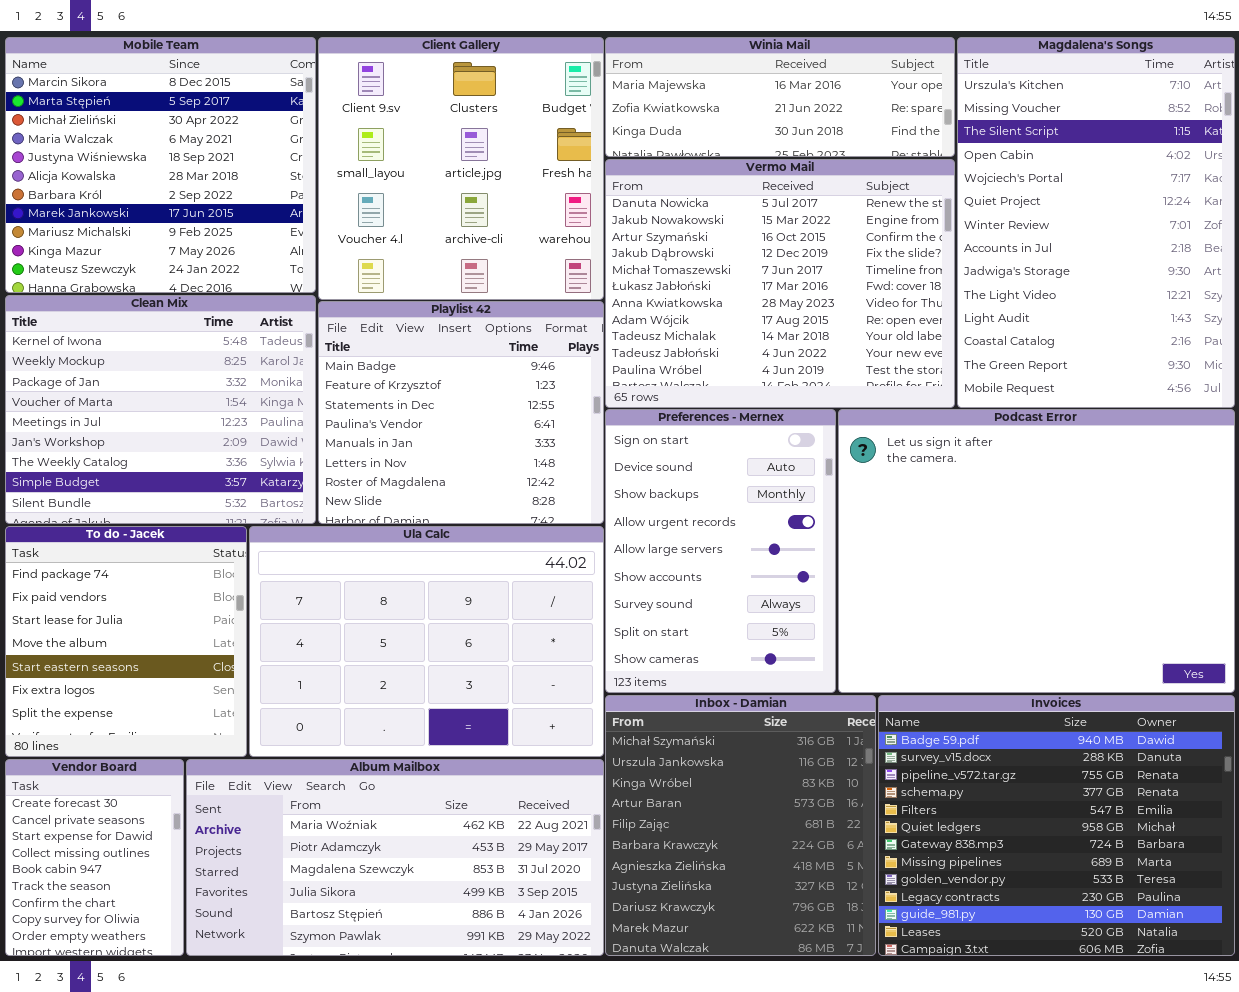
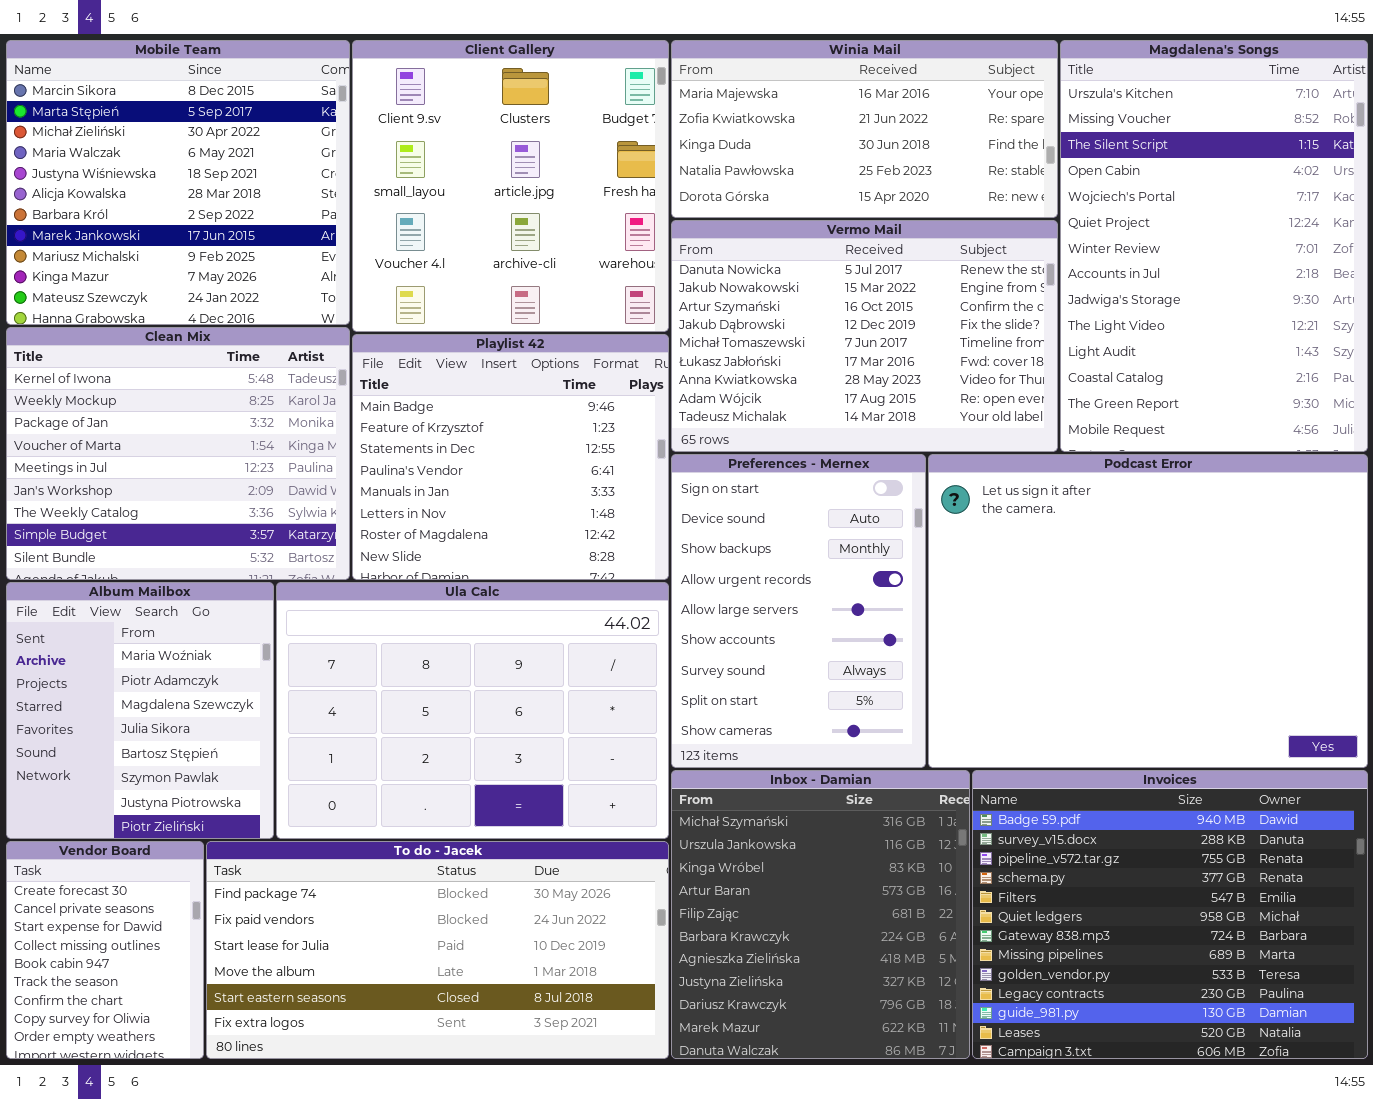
Winia Mail: [605,37,955,157] -> [671,40,1058,218], resized
Vermo Mail: [605,159,955,408] -> [671,220,1058,452], resized
To do - Jacek: [5,526,247,757] -> [206,841,669,1059], moved, resized
Album Mailbox: [186,759,604,956] -> [6,582,274,839], moved, resized

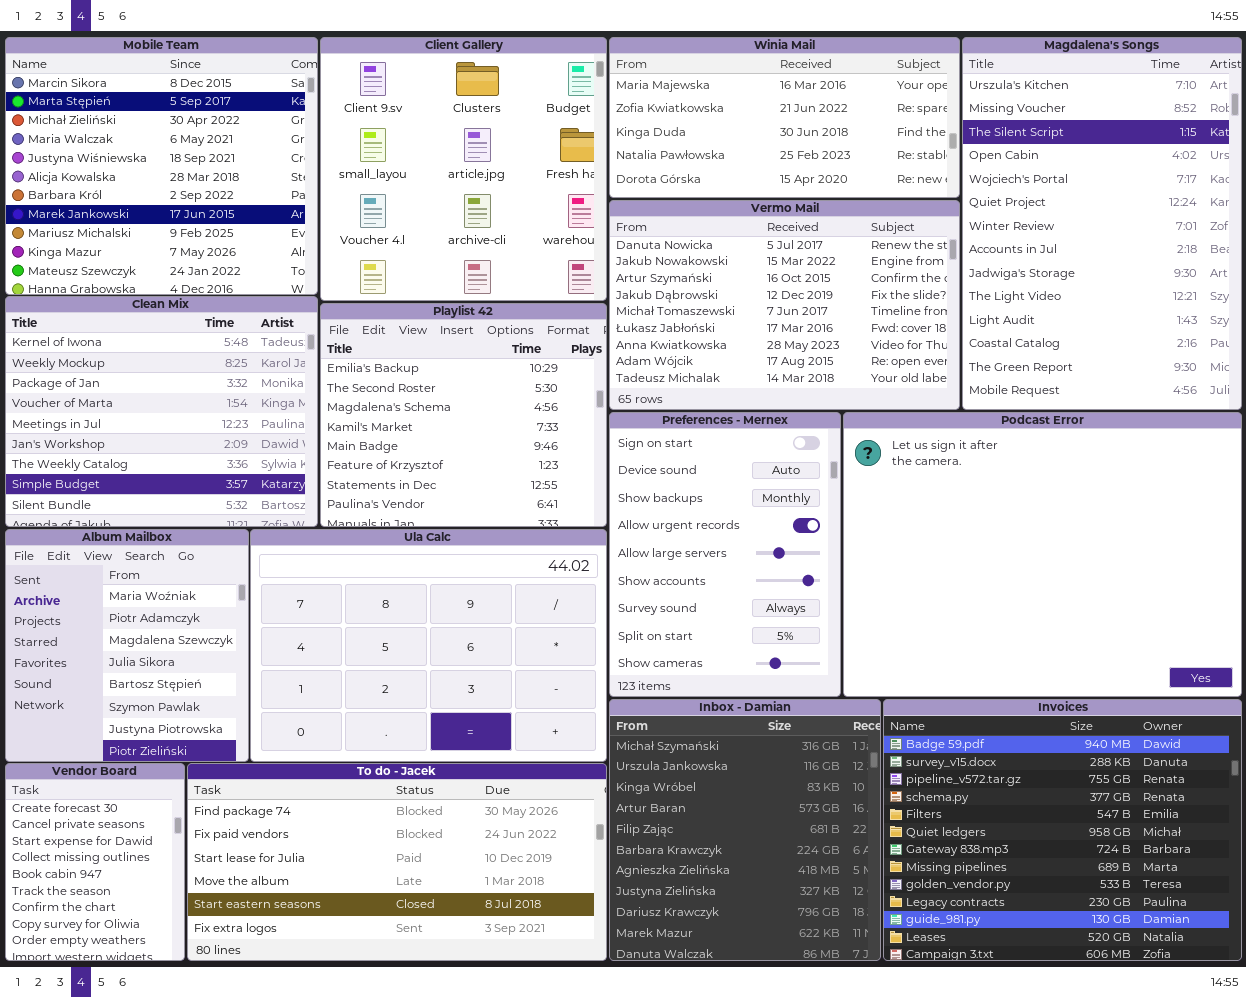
Playlist 42: [352,334,669,580] -> [320,303,607,527], scrolled up 4 rows

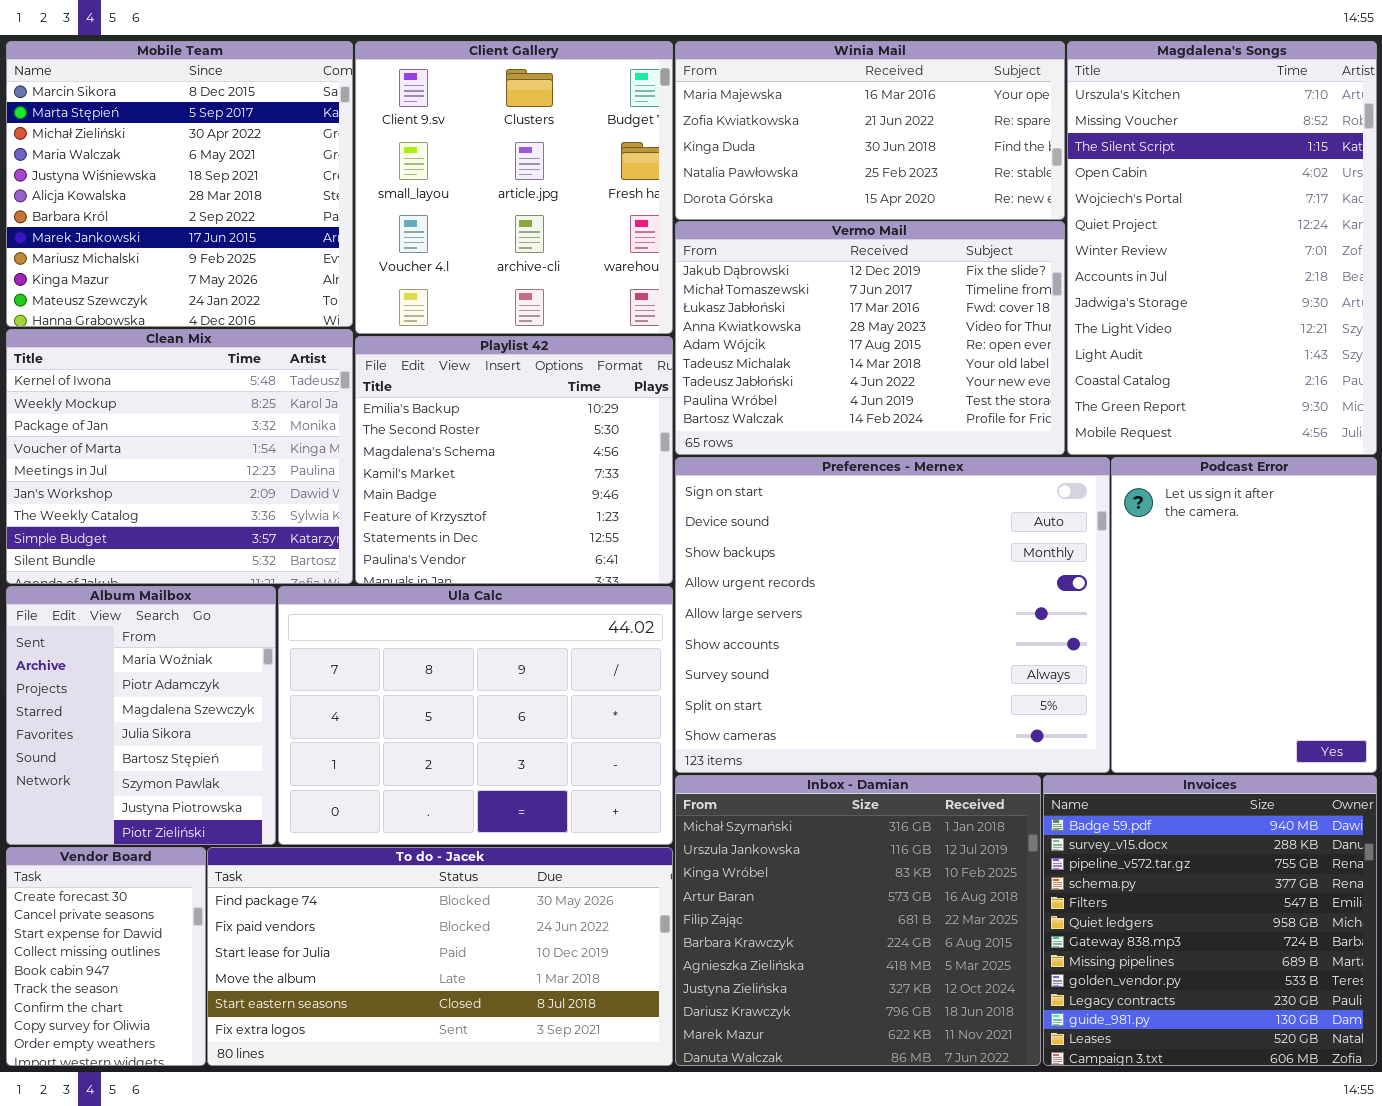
Vermo Mail: [609,200,960,410] -> [675,221,1065,455], scrolled down 3 rows
Preferences - Mernex: [609,412,841,697] -> [675,457,1110,773], resized
Podcast Error: [843,412,1242,697] -> [1111,457,1377,773], resized
Inbox - Damian: [609,699,881,961] -> [675,775,1041,1066], resized
Invoices: [883,699,1242,961] -> [1043,775,1377,1066], resized

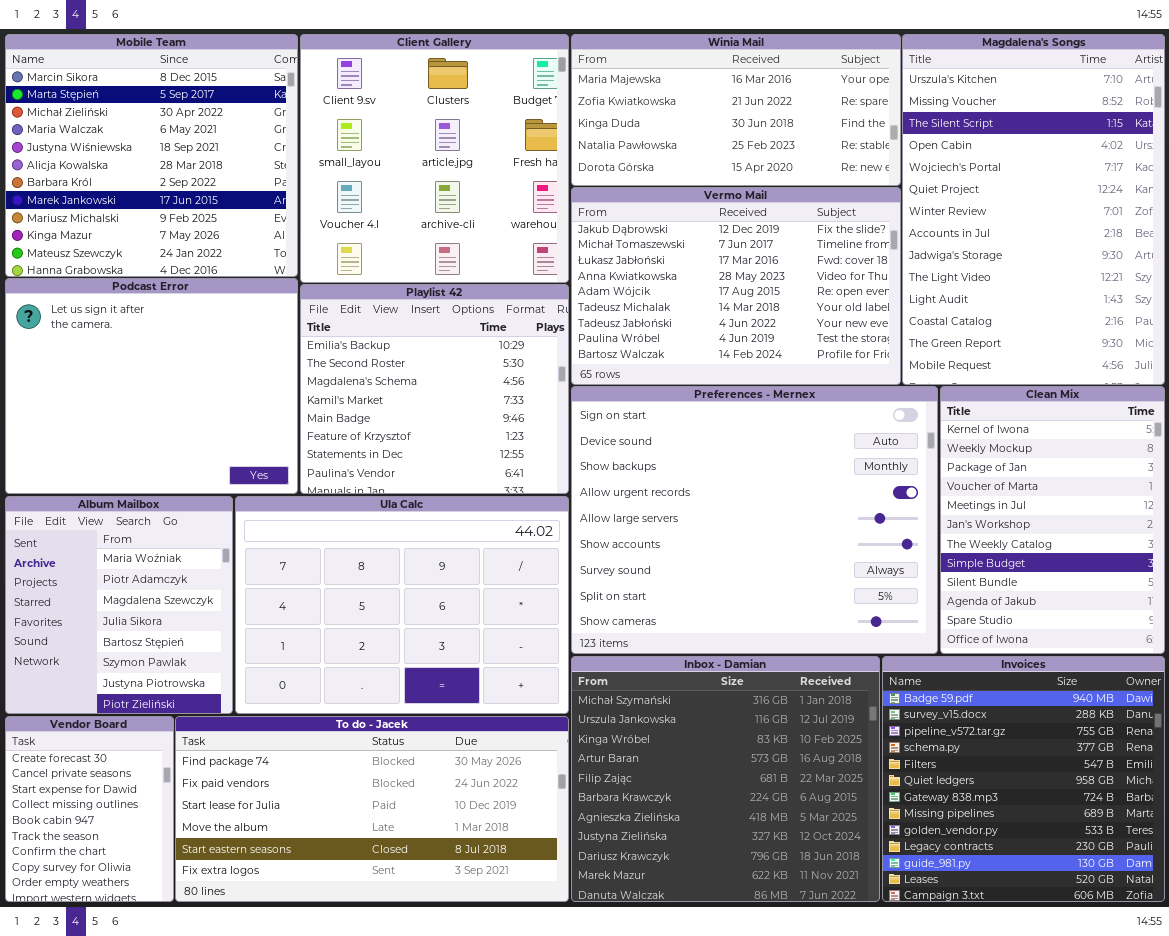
Clean Mix: [6,329,353,584] -> [940,386,1165,654], moved, resized
Podcast Error: [1111,457,1377,773] -> [5,278,298,494], moved, resized

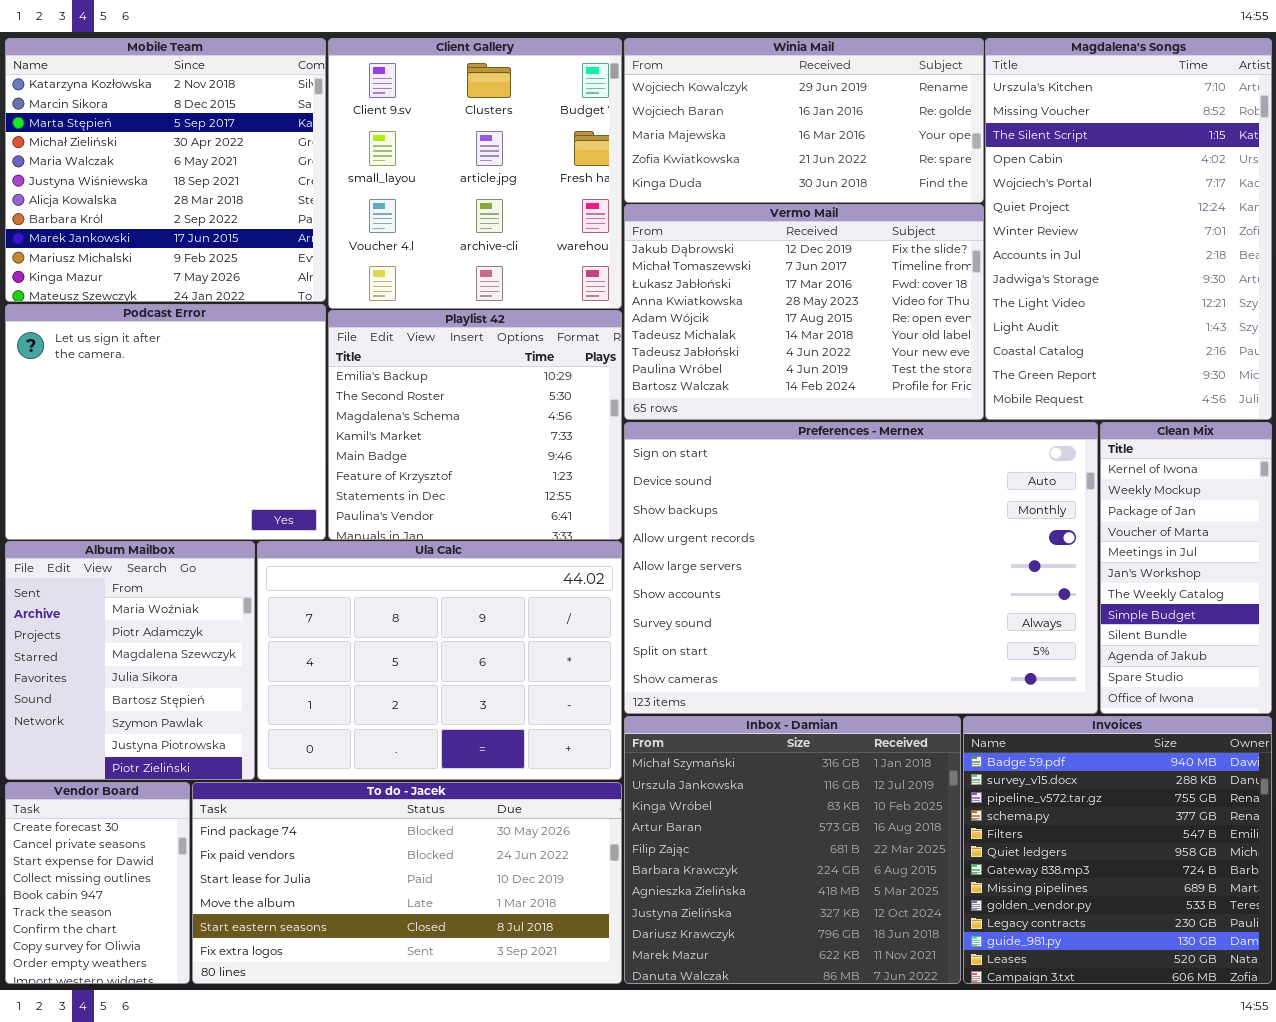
Mobile Team: [5,34,298,277] -> [5,38,326,302], scrolled up 1 row
Winia Mail: [571,34,901,186] -> [624,38,984,203], scrolled up 2 rows
Preferences - Mernex: [571,386,938,654] -> [624,422,1098,714], resized
Clean Mix: [940,386,1165,654] -> [1100,422,1272,714], resized

